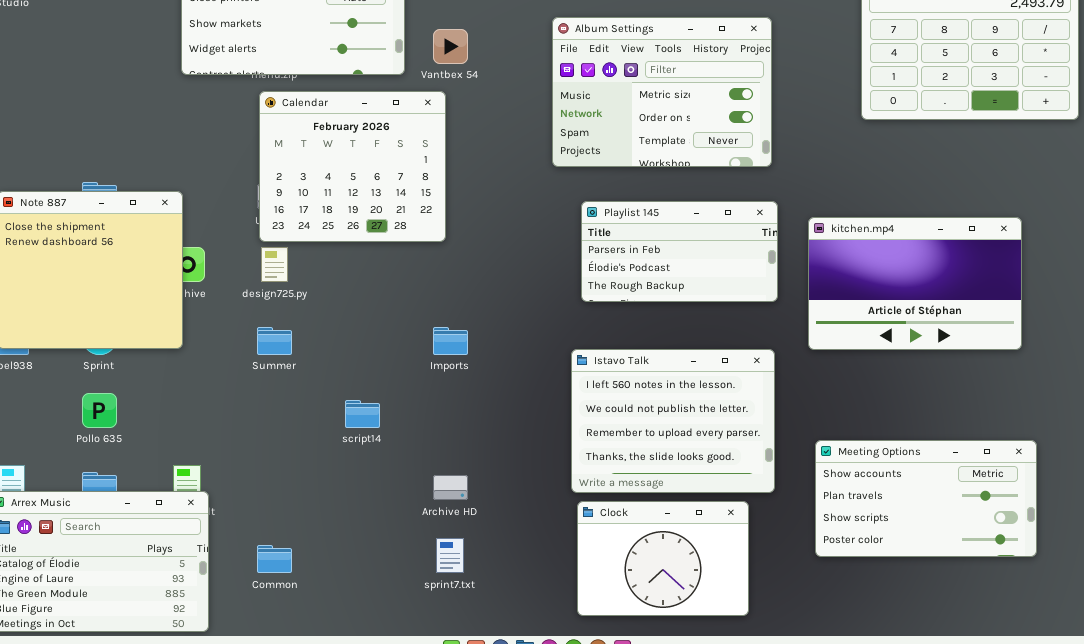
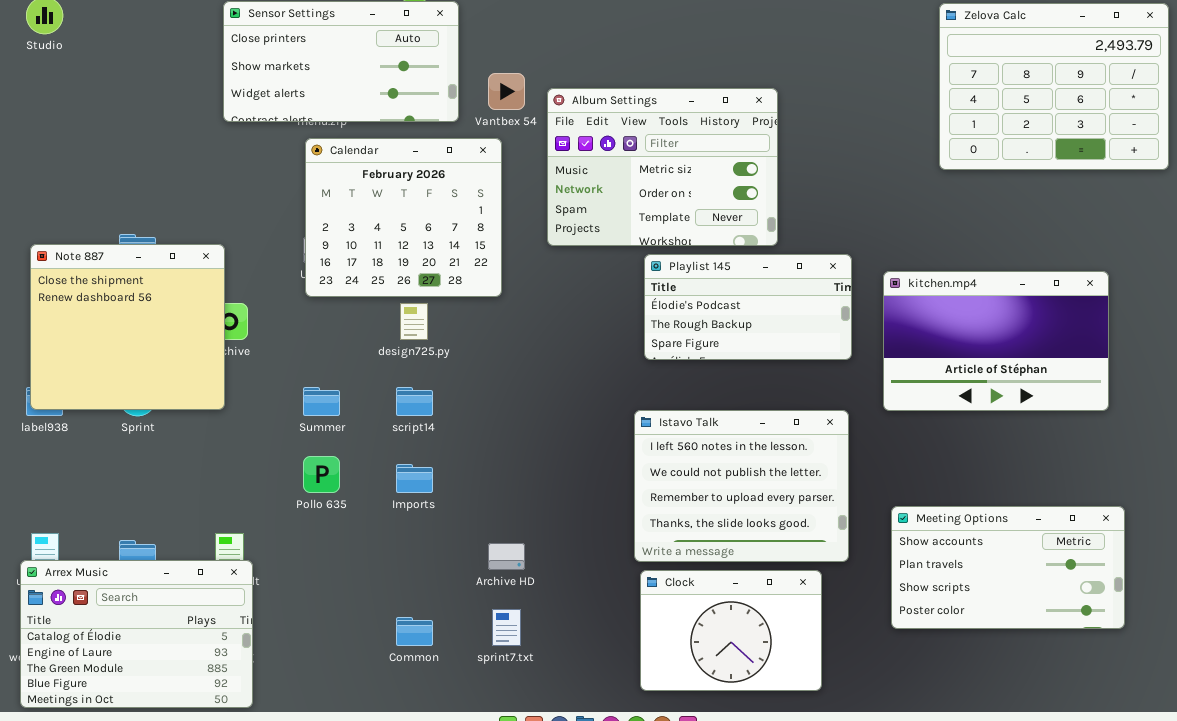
Album Settings: [552,17,772,167] -> [547,88,778,246], moved
Playlist 145: [581,201,778,302] -> [644,254,852,360], scrolled down 1 row
design725.py: [261,247,288,282] -> [400,303,428,340], moved
Imports: [433,327,468,355] -> [396,464,433,493], moved
Pollo 635: [82,393,117,428] -> [303,456,340,493], moved
script14: [345,400,380,428] -> [396,387,433,416], moved
Common: [257,545,292,573] -> [396,617,433,646], moved

